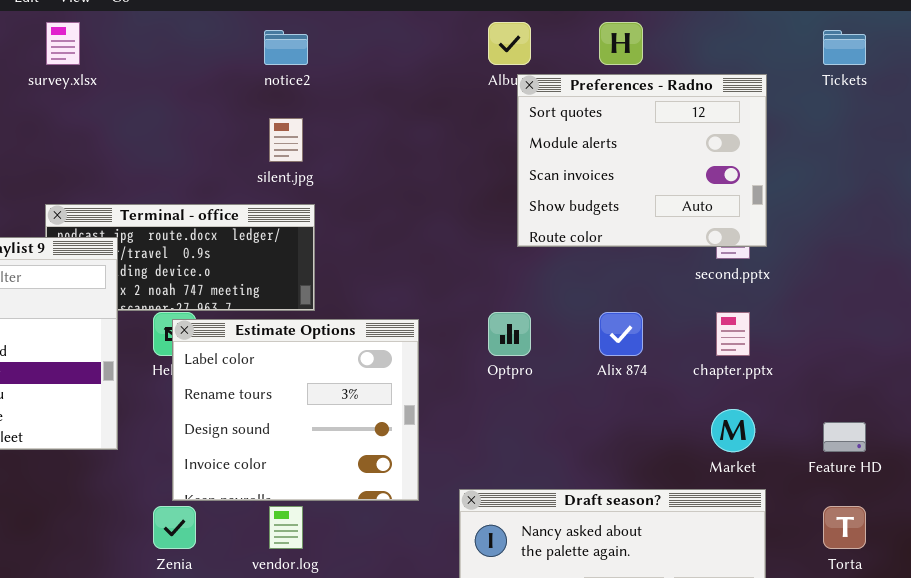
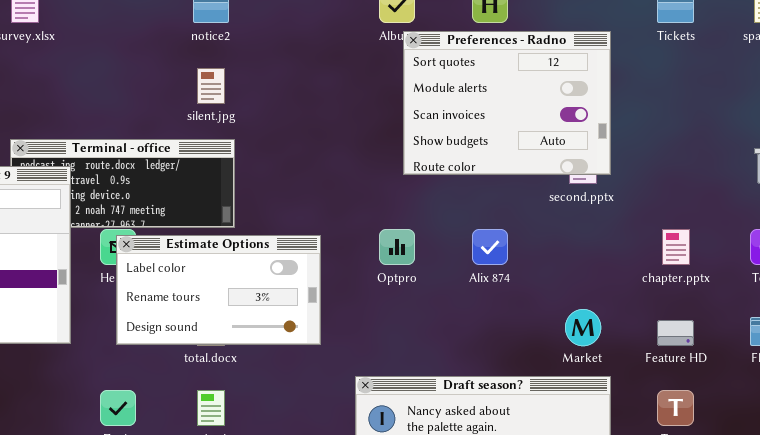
chapter.pptx: [716,312,750,356] -> [662,229,690,265], moved
Estimate Options: [172,319,419,501] -> [116,235,321,345], resized

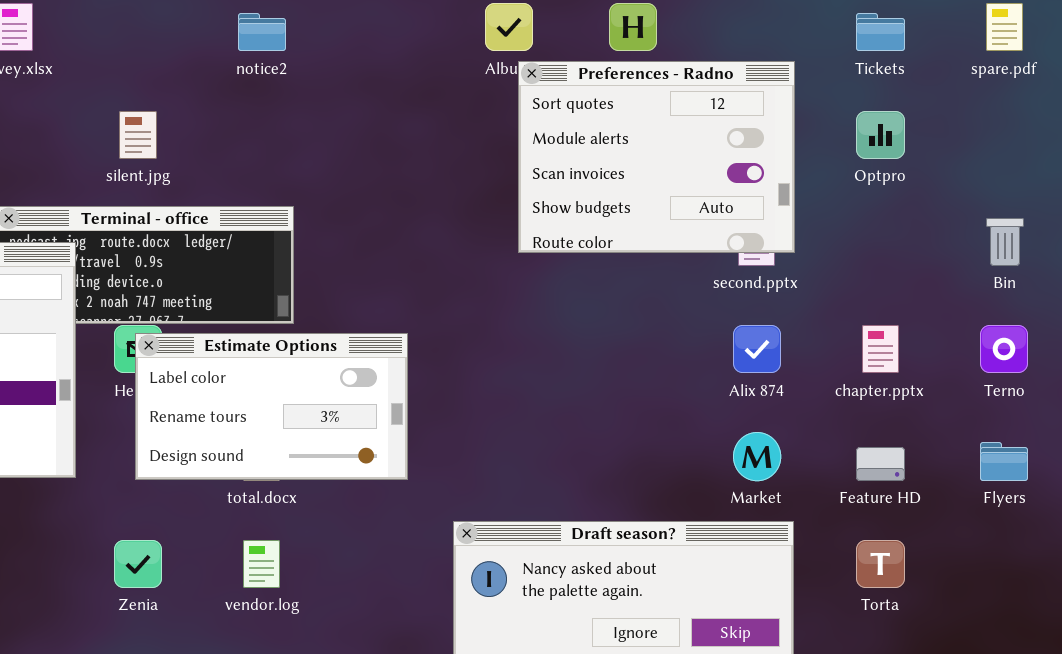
silent.jpg: [197,68,225,104] -> [119,111,157,159], moved
Optpro: [379,229,415,265] -> [856,111,905,159], moved
Alix 874: [472,229,508,265] -> [733,325,781,373], moved

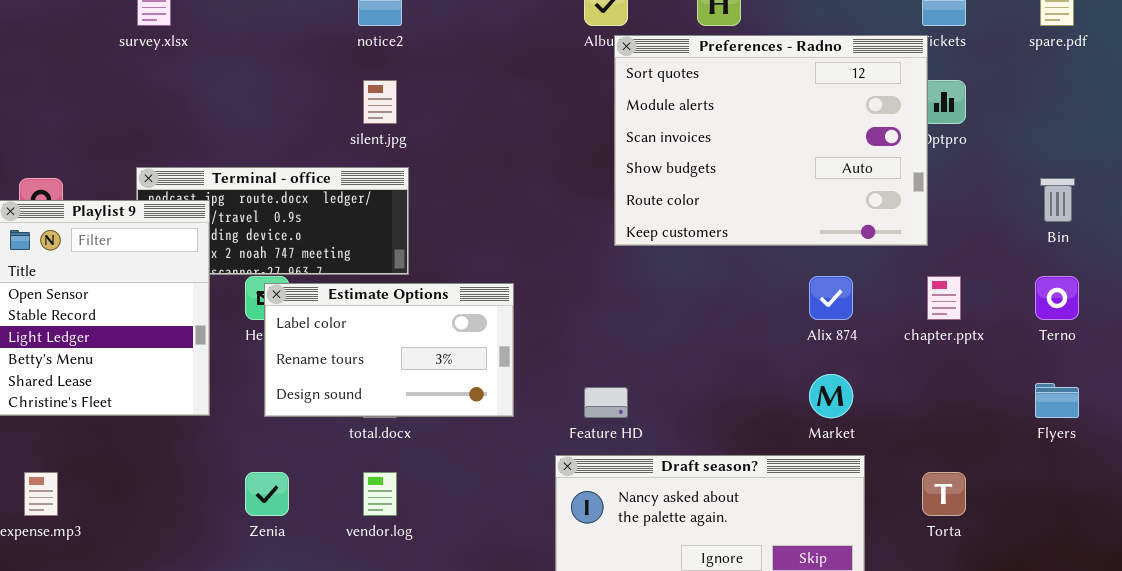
Preferences - Radno: [518,61,795,253] -> [614,35,928,246], resized
silent.jpg: [119,111,157,159] -> [363,80,397,124], moved
Feature HD: [856,447,905,481] -> [584,387,628,418], moved

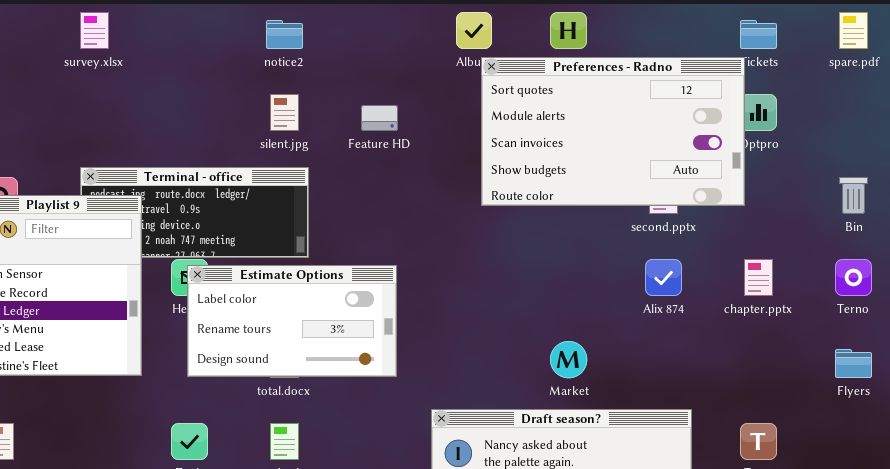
Preferences - Radno: [614,35,928,246] -> [481,57,745,206], resized
Market: [809,374,853,418] -> [550,341,587,378], moved
Feature HD: [584,387,628,418] -> [361,105,398,131], moved

